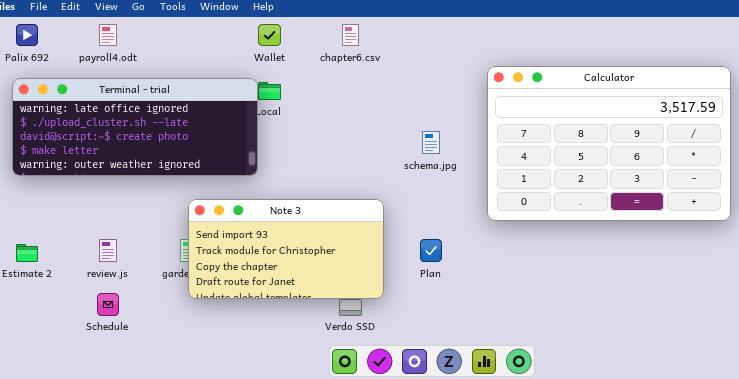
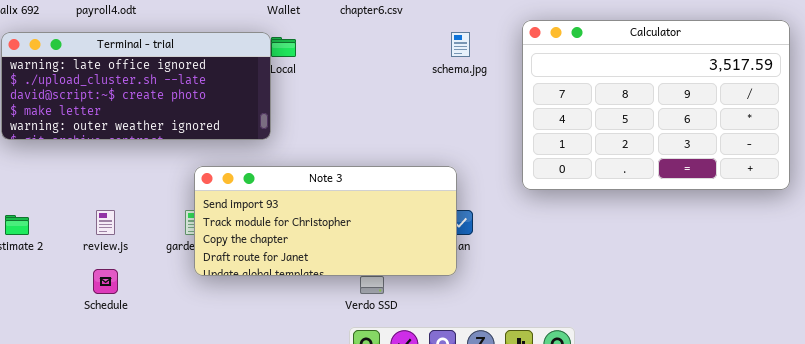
schema.jpg: [422,131,440,154] -> [451,32,470,57], moved
Note 3: [188,199,384,299] -> [194,166,457,276], resized

